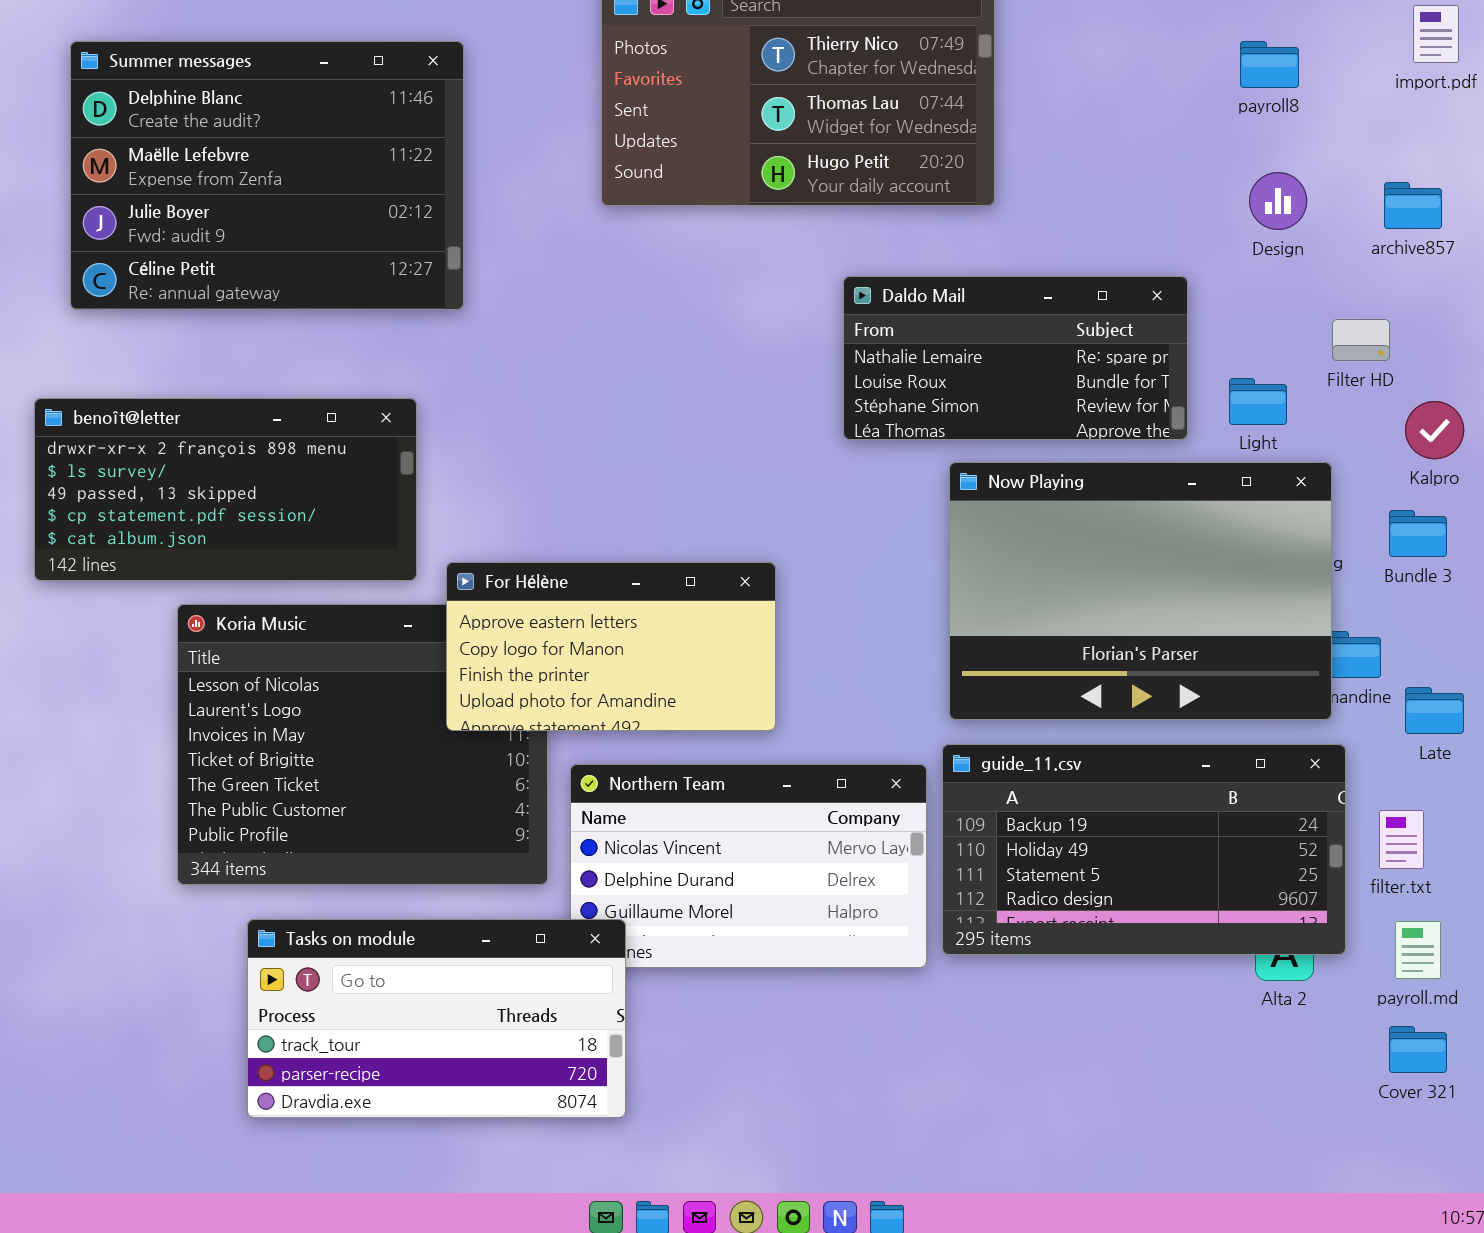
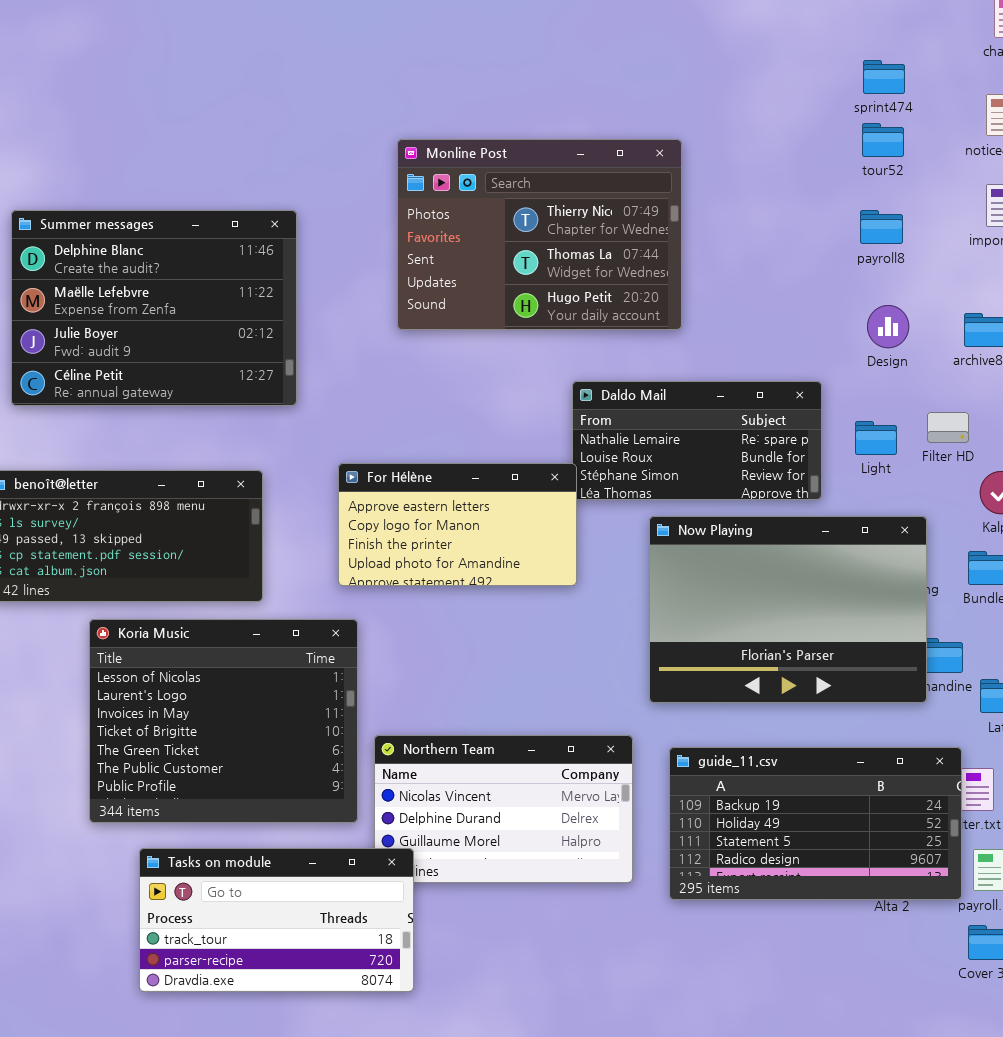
Light: [1229,378,1287,425] -> [855,421,897,455], moved
For Hélène: [446,562,776,731] -> [338,463,577,586], moved
guide_11.csv: [942,744,1346,955] -> [669,747,962,900], moved

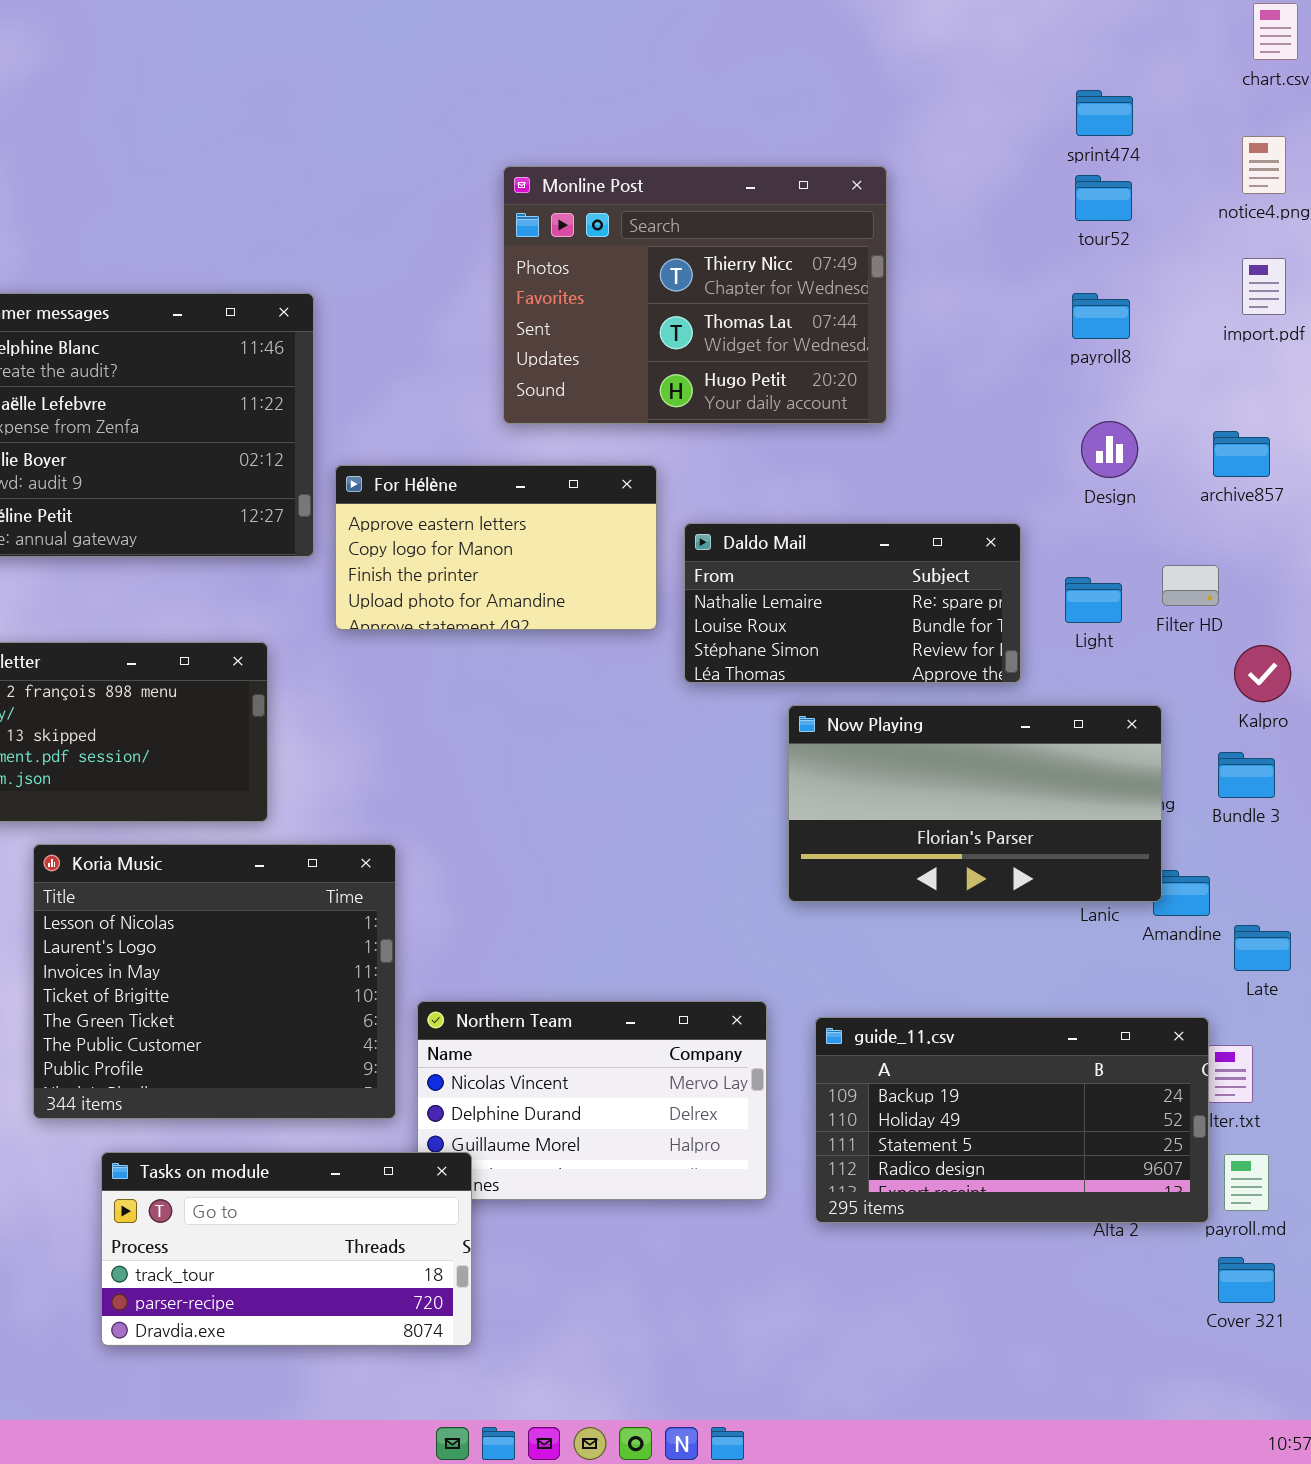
Monline Post: [397,139,682,330] -> [503,166,887,424], moved
For Hélène: [338,463,577,586] -> [335,465,657,630], moved
Now Playing: [649,516,927,703] -> [788,705,1162,902], resized

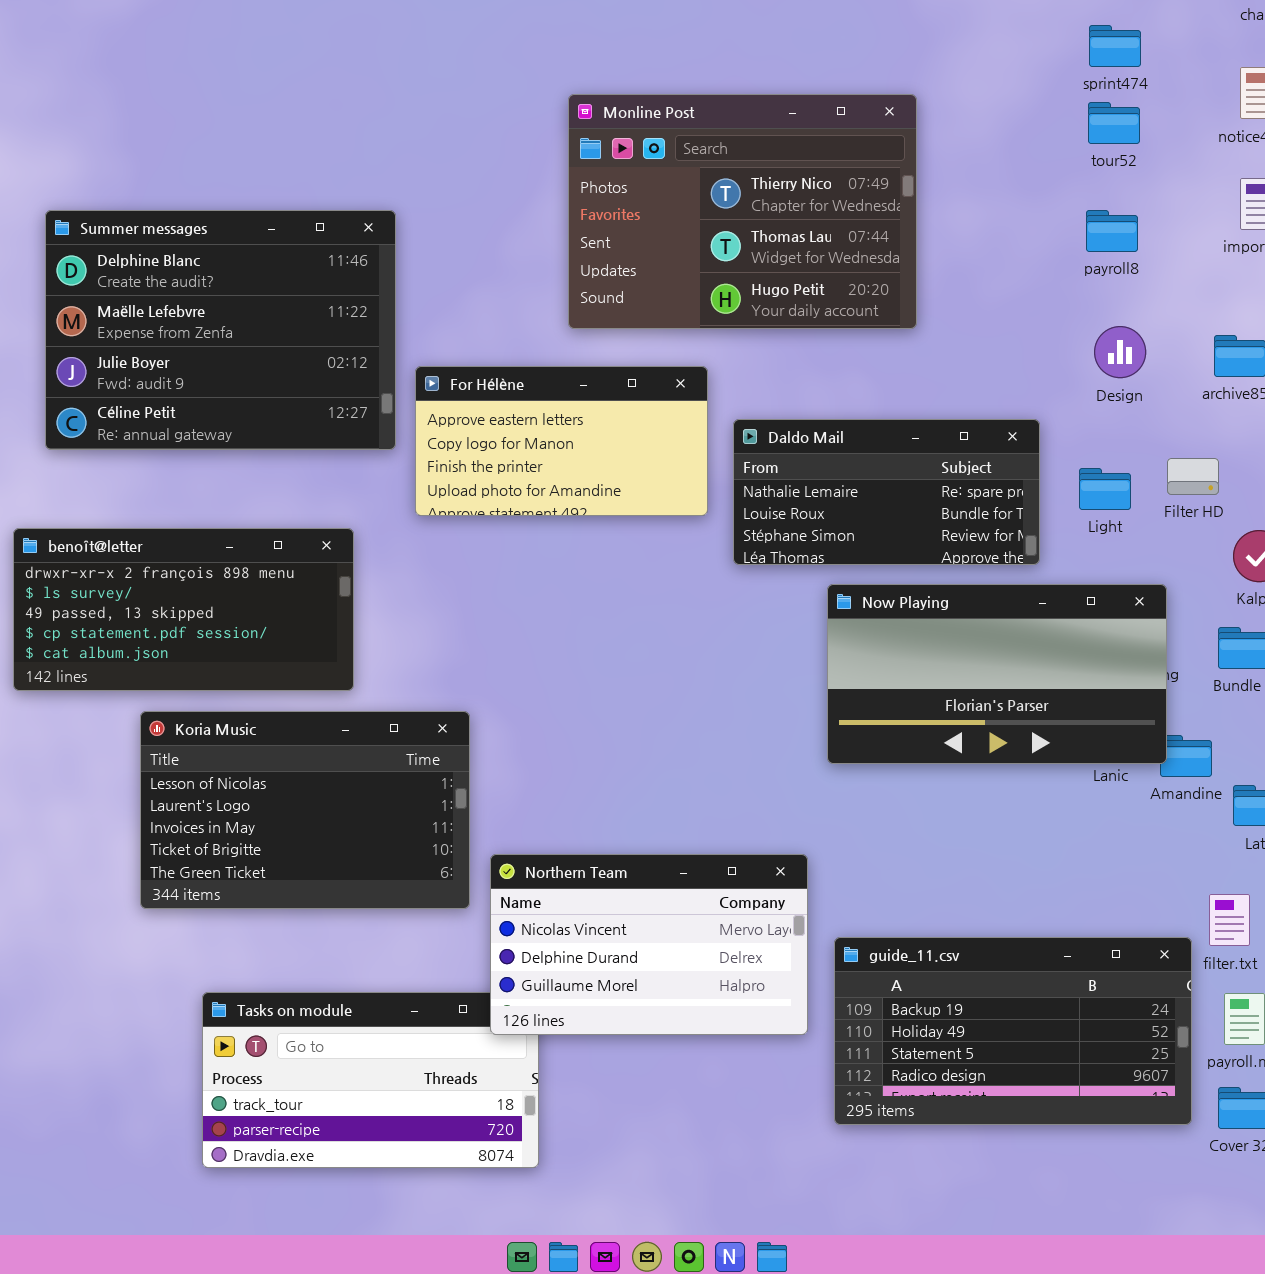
Koria Music: [33,844,396,1119] -> [140,711,470,909], resized
Northern Team: [417,1001,767,1200] -> [490,854,808,1035], raised
guide_11.csv: [815,1017,1209,1223] -> [834,937,1192,1125], moved

